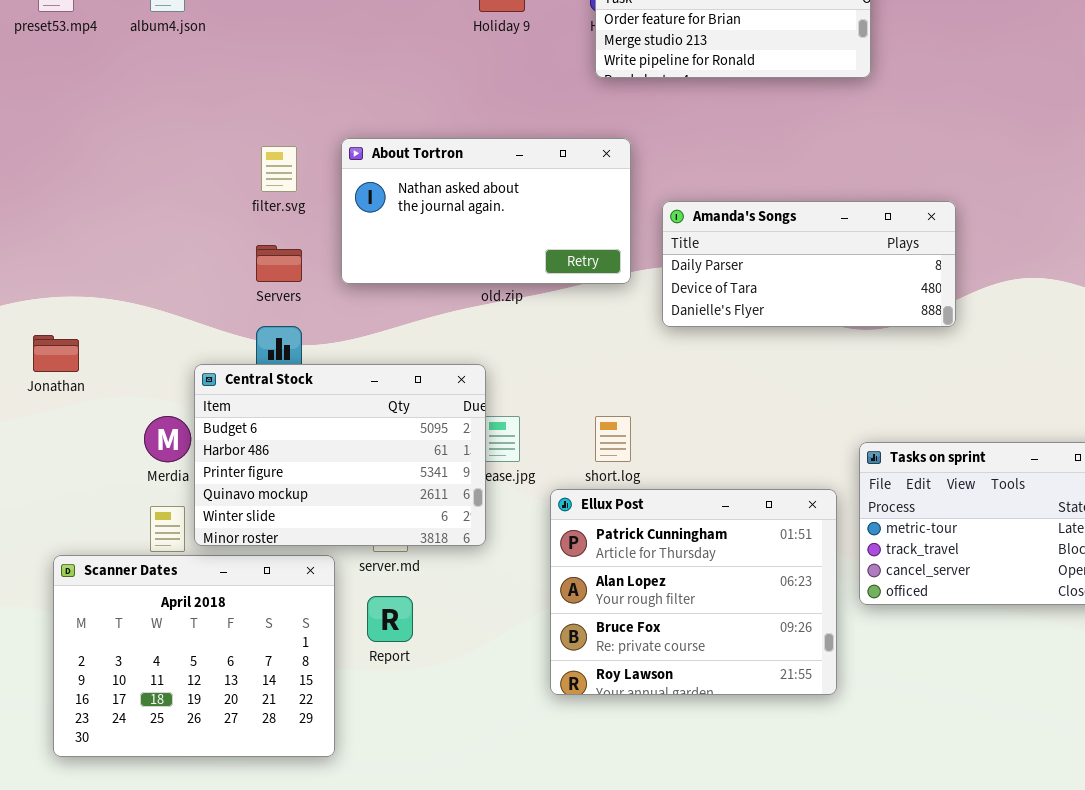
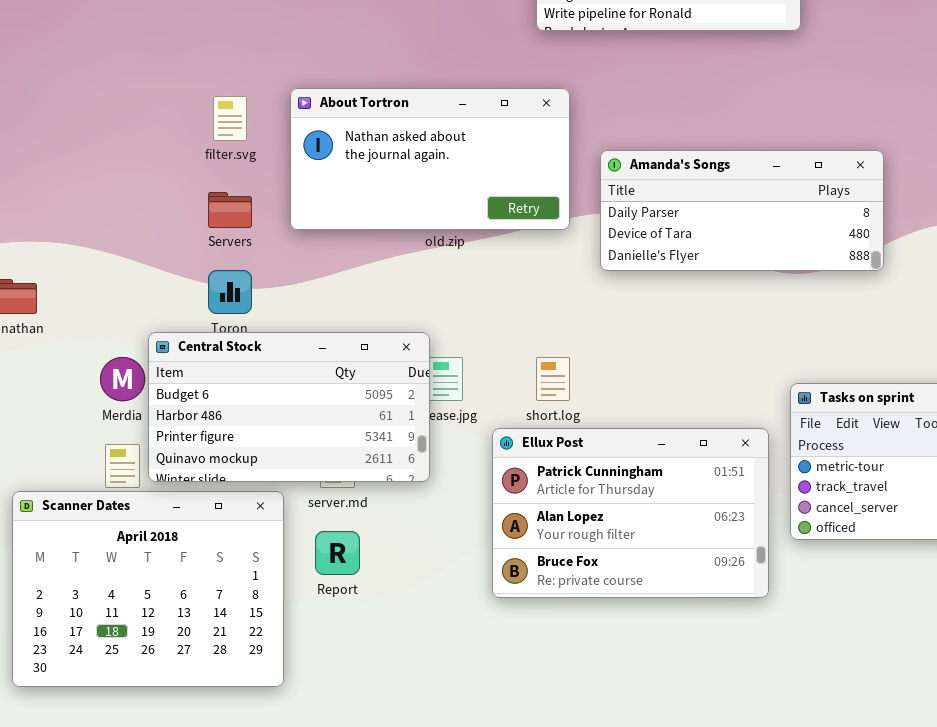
Central Stock: [194,364,486,546] -> [148,332,430,482], resized
Ellux Post: [550,489,837,695] -> [492,428,769,598], resized

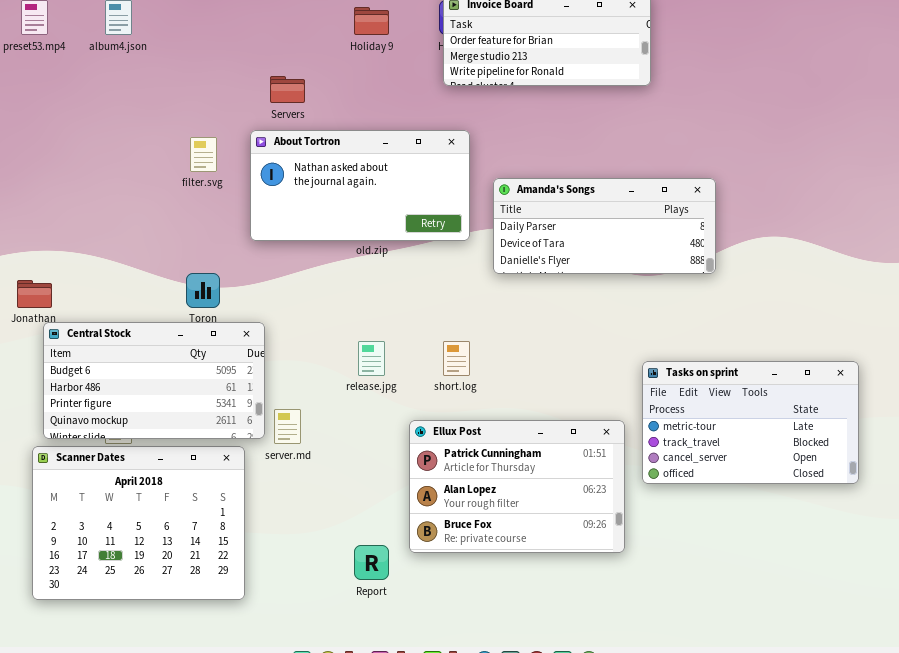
Servers: [208,192,252,228] -> [270,76,305,103], moved
Central Stock: [148,332,430,482] -> [43,322,265,439], moved
Ellux Post: [492,428,769,598] -> [409,420,625,553], moved
Report: [315,531,360,575] -> [354,545,389,580], moved

